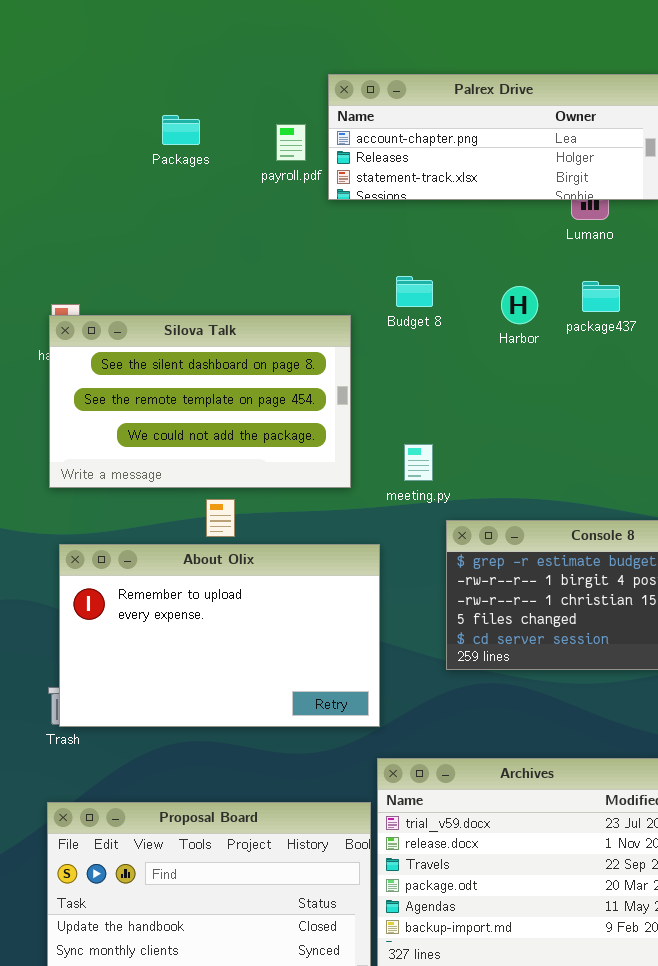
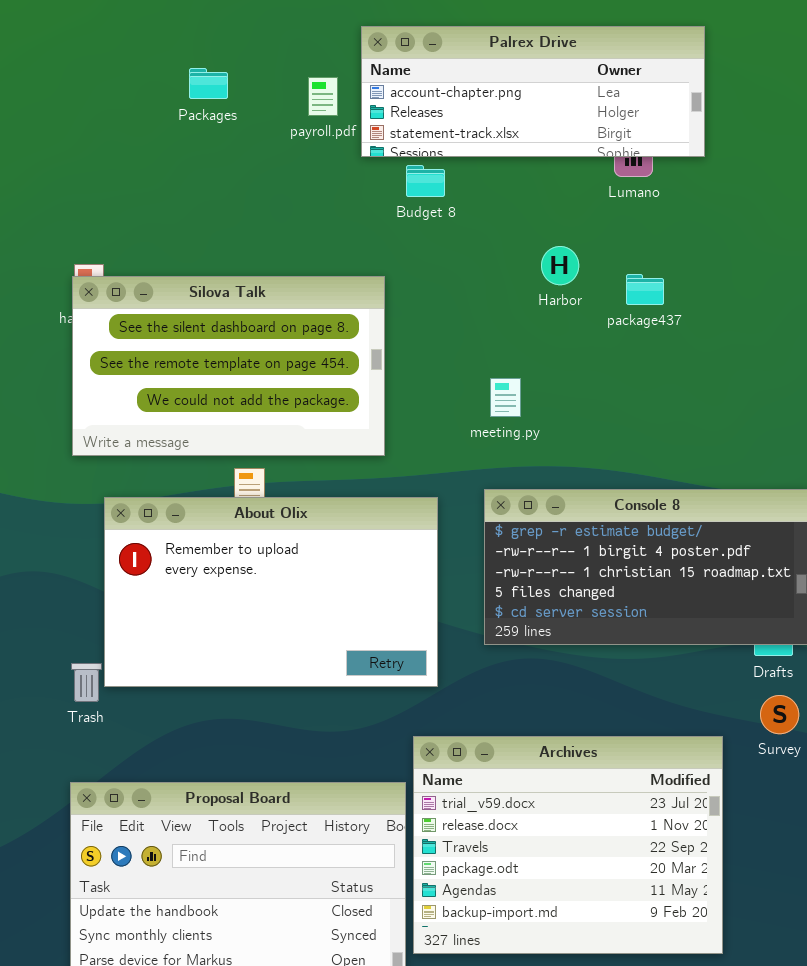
Budget 8: [396,276,433,307] -> [406,165,445,197], moved
package437: [582,281,620,312] -> [626,274,664,305], moved
meeting.py: [404,444,433,481] -> [490,378,521,417], moved
About Olix: [59,544,380,727] -> [104,497,438,687], moved

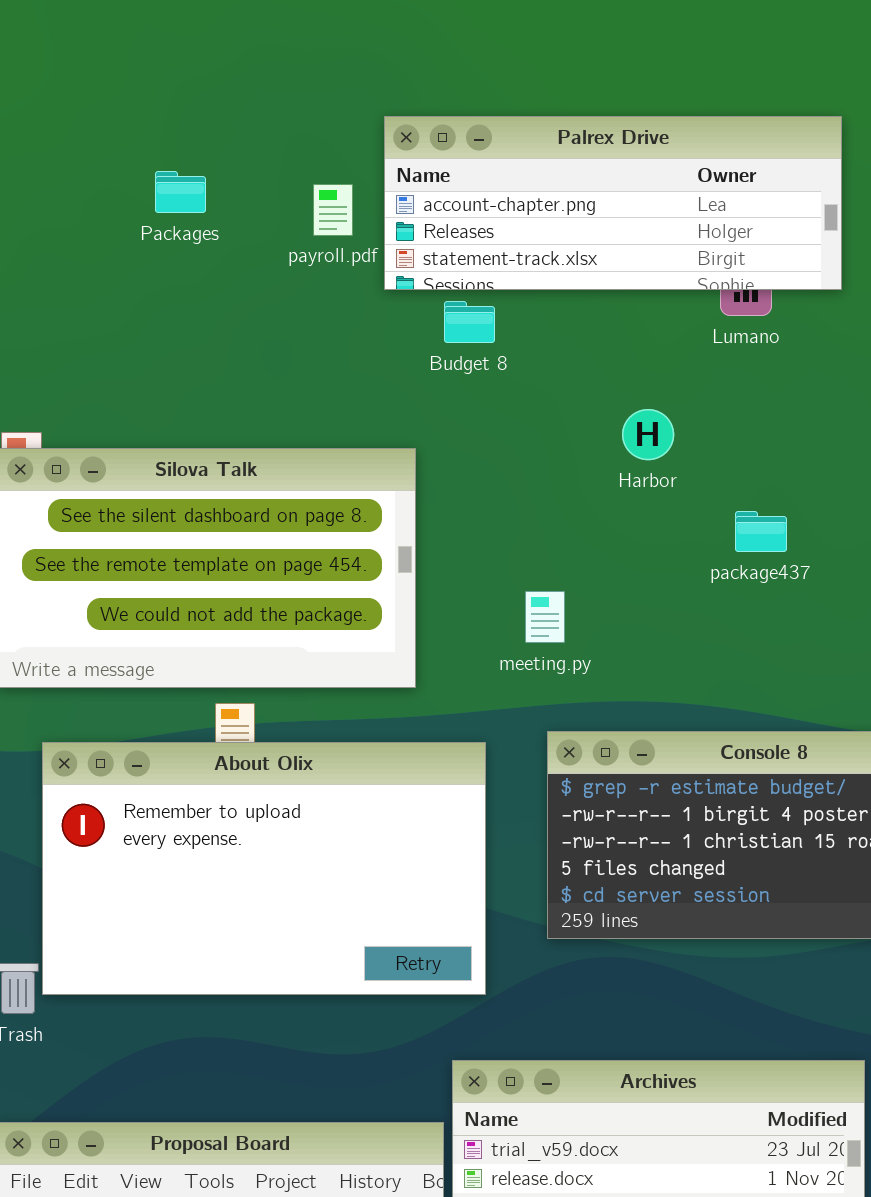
package437: [626,274,664,305] -> [735,511,787,552], moved
meeting.py: [490,378,521,417] -> [525,591,565,643], moved

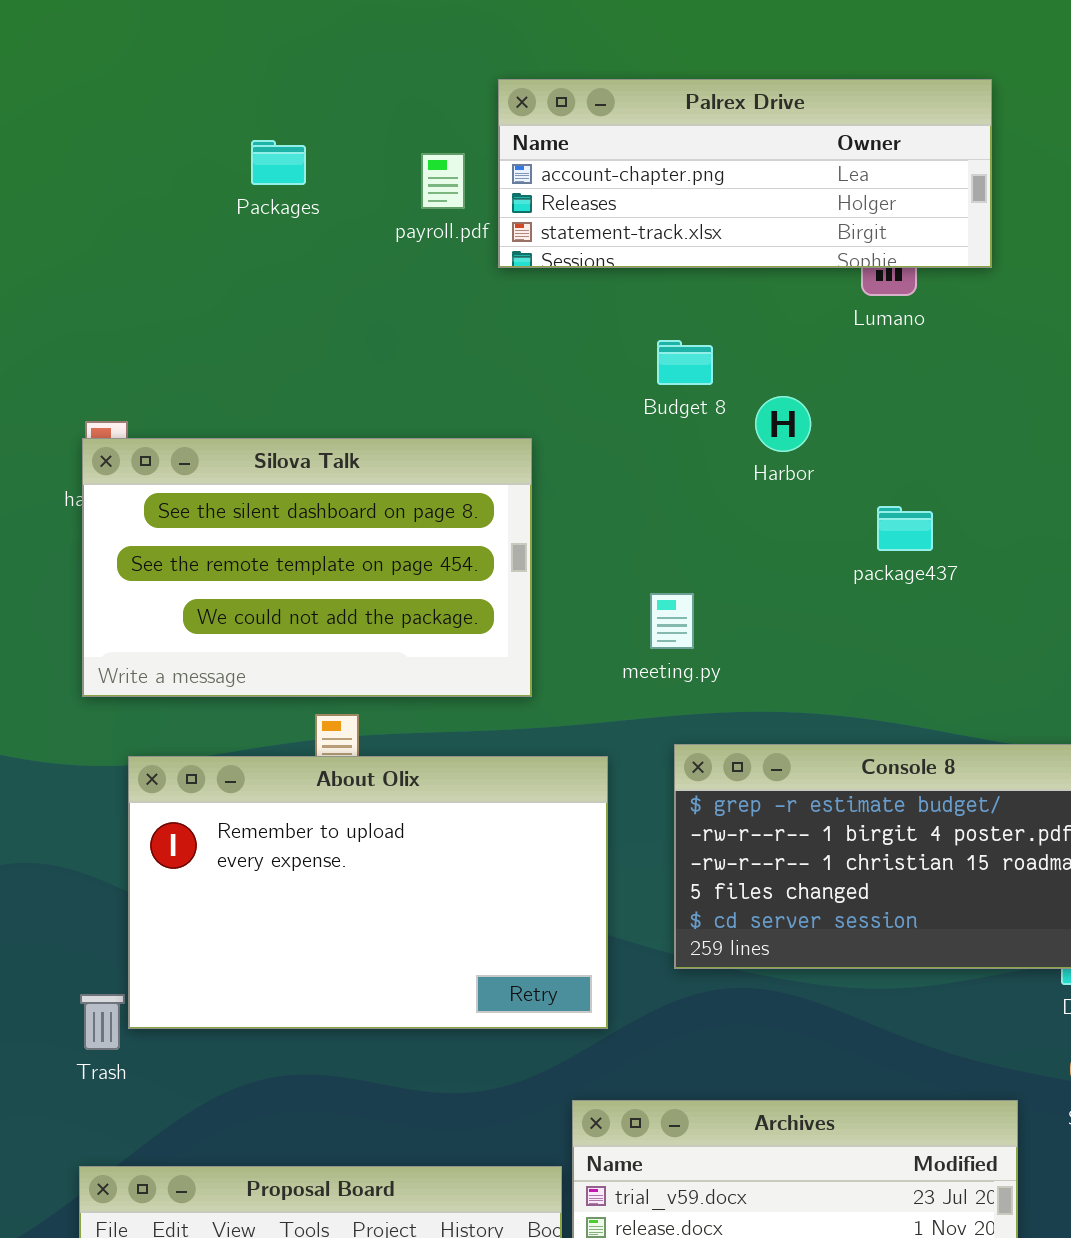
Budget 8: [444,301,495,343] -> [657,340,713,385], moved

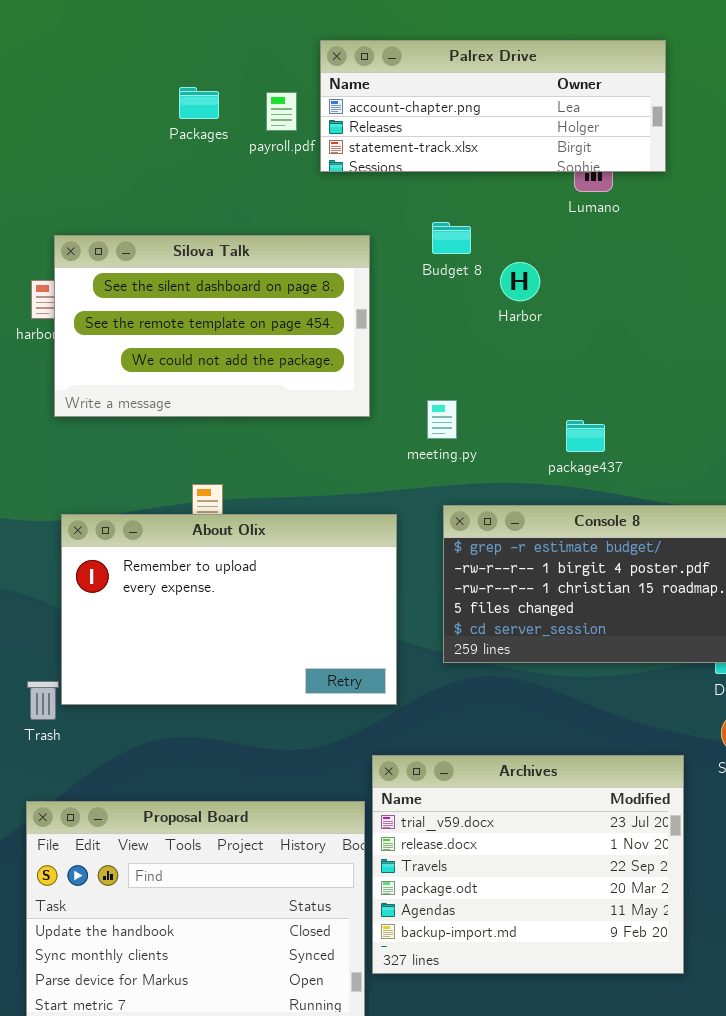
Packages: [251,140,306,185] -> [179,87,219,119], moved
Silova Talk: [82,438,532,697] -> [54,235,370,417], moved
package437: [877,506,933,551] -> [566,420,605,452], moved

